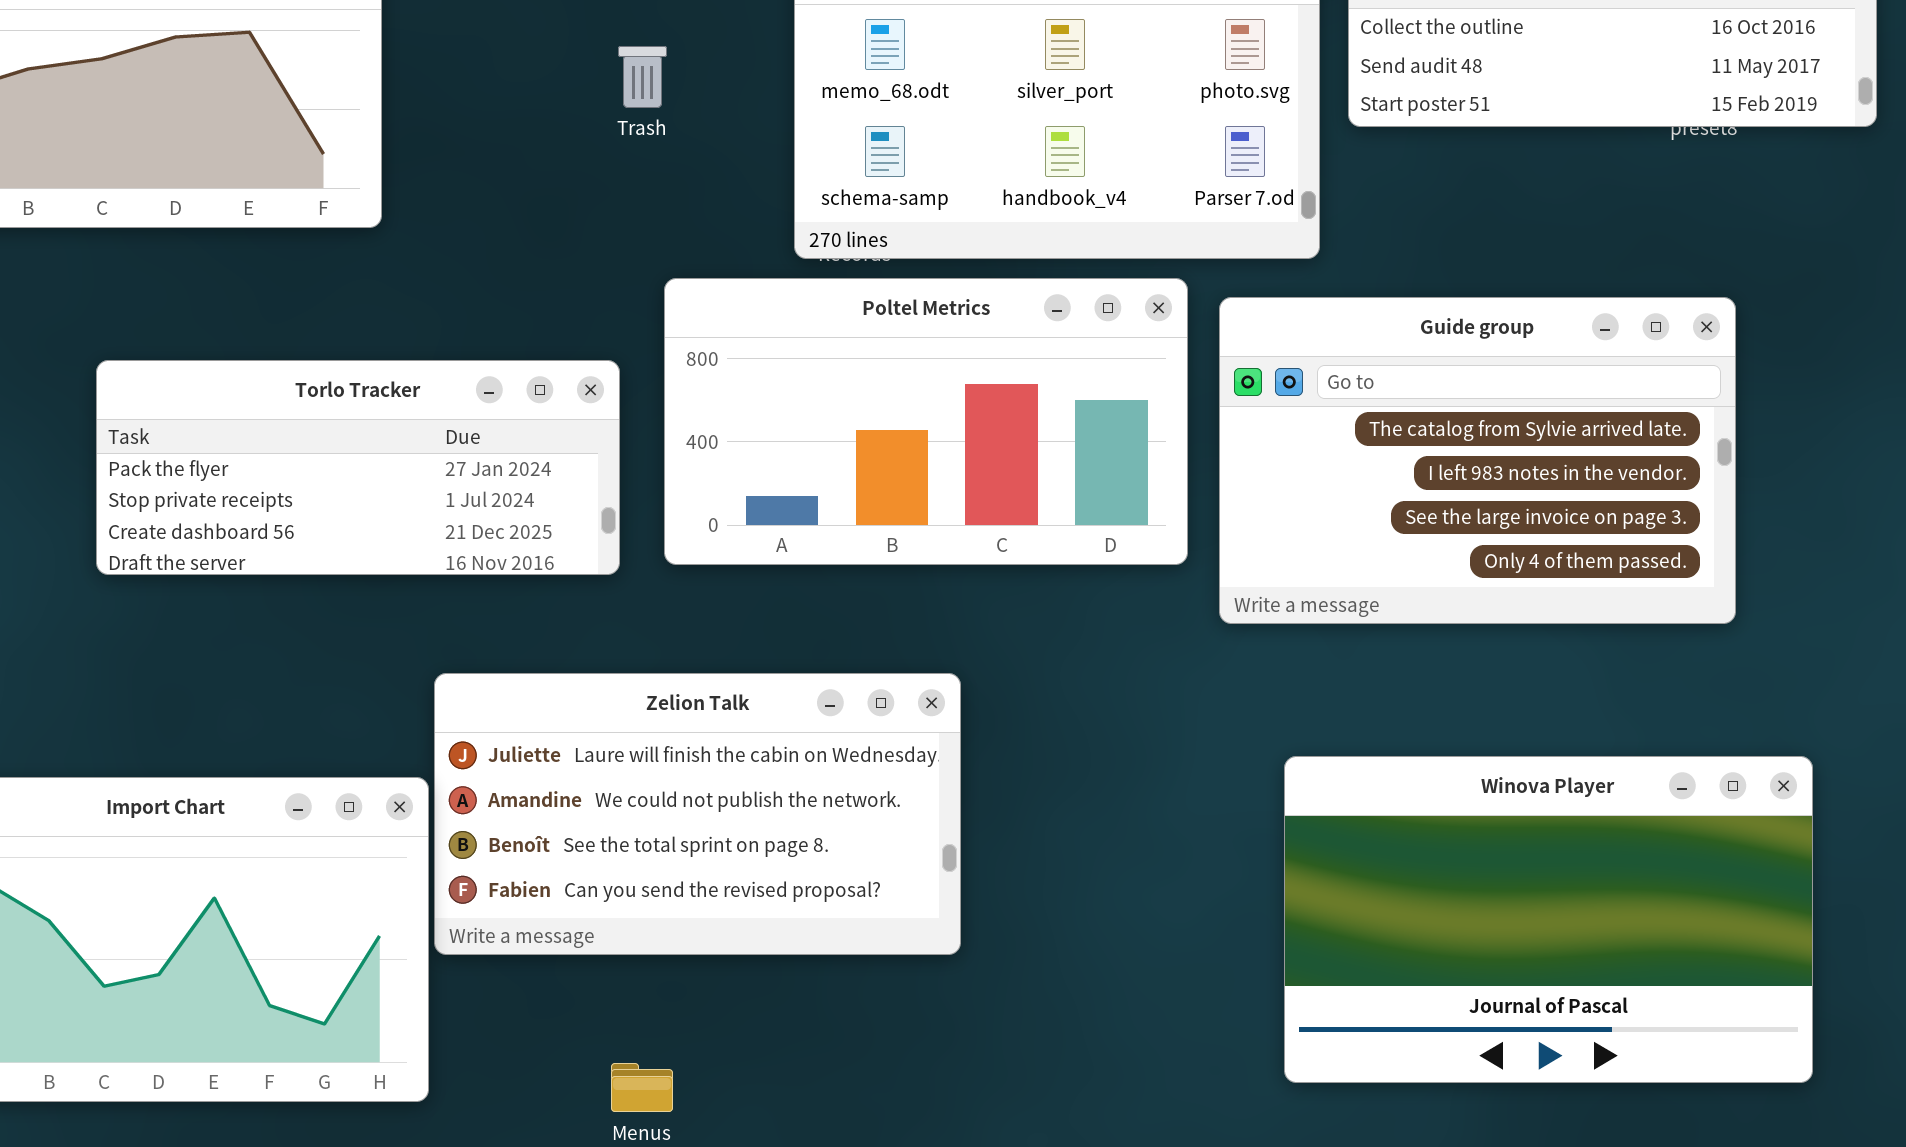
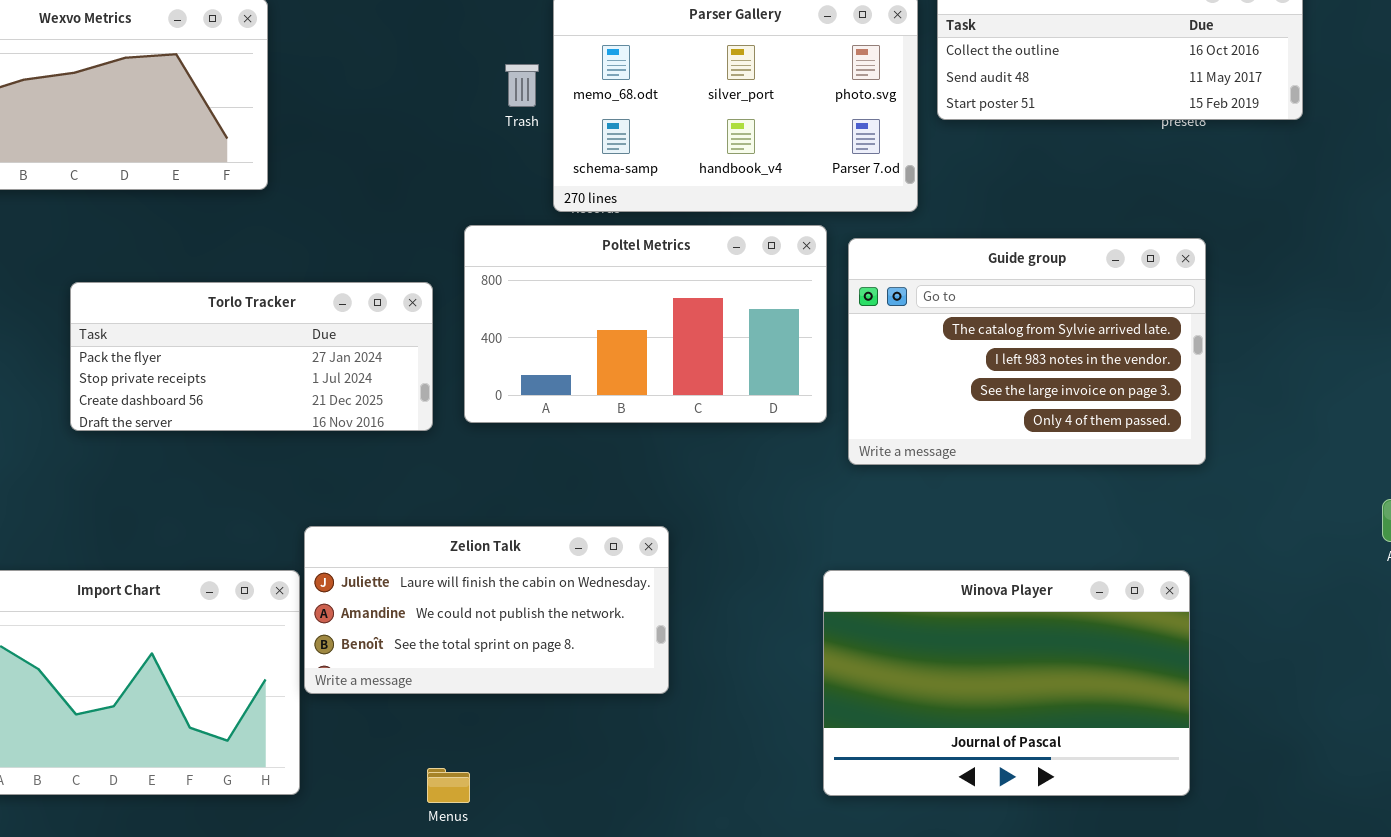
Trash: [618,46,667,108] -> [505,64,539,107], moved
Zelion Talk: [434,673,961,955] -> [304,526,669,694], resized
Winova Player: [1284,756,1813,1083] -> [823,570,1190,796], moved

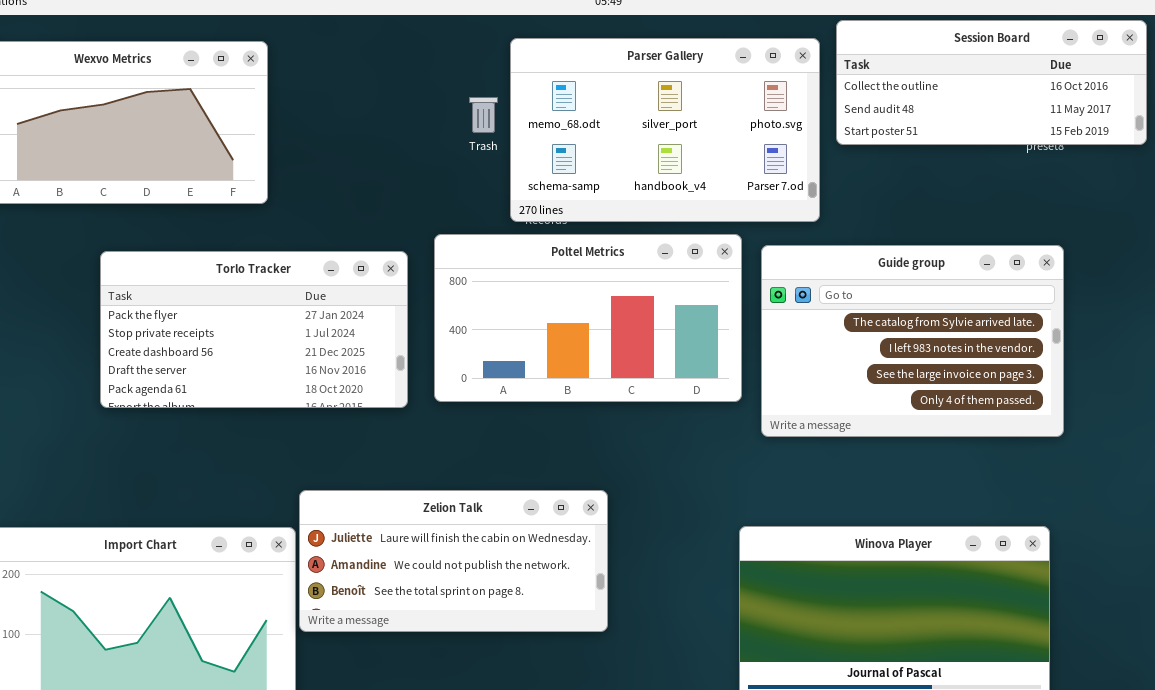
Torlo Tracker: [70,282,433,431] -> [100,251,408,408], resized

